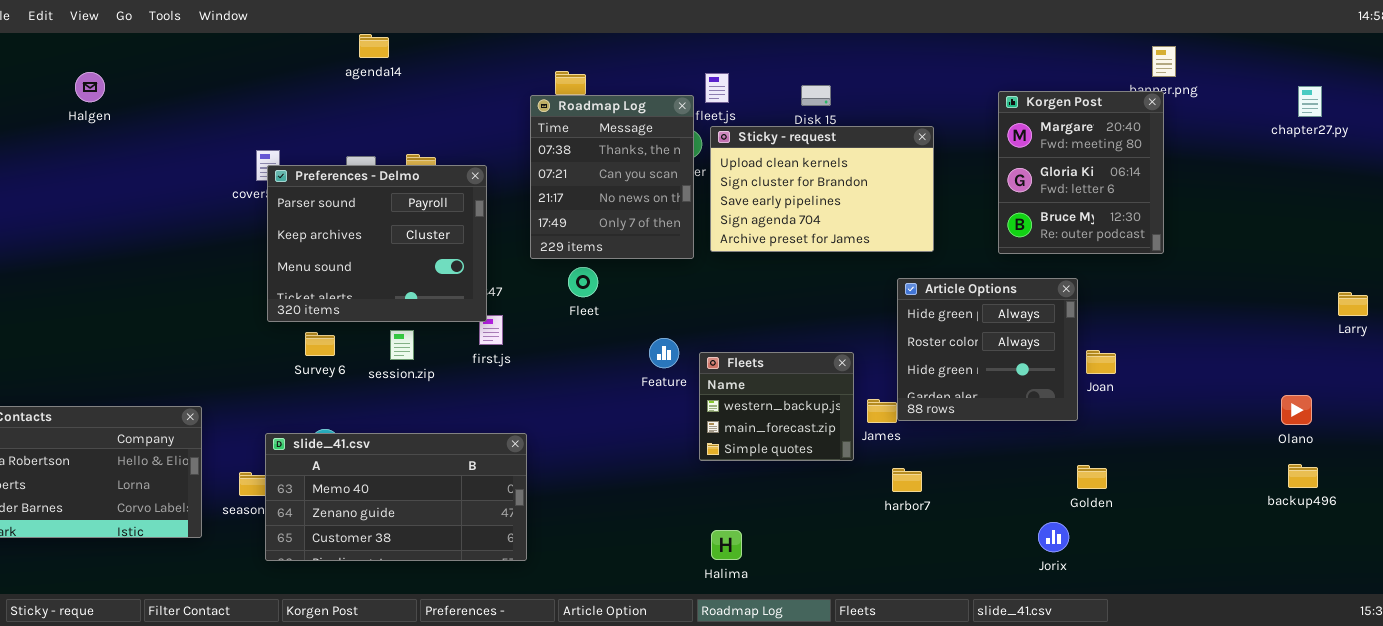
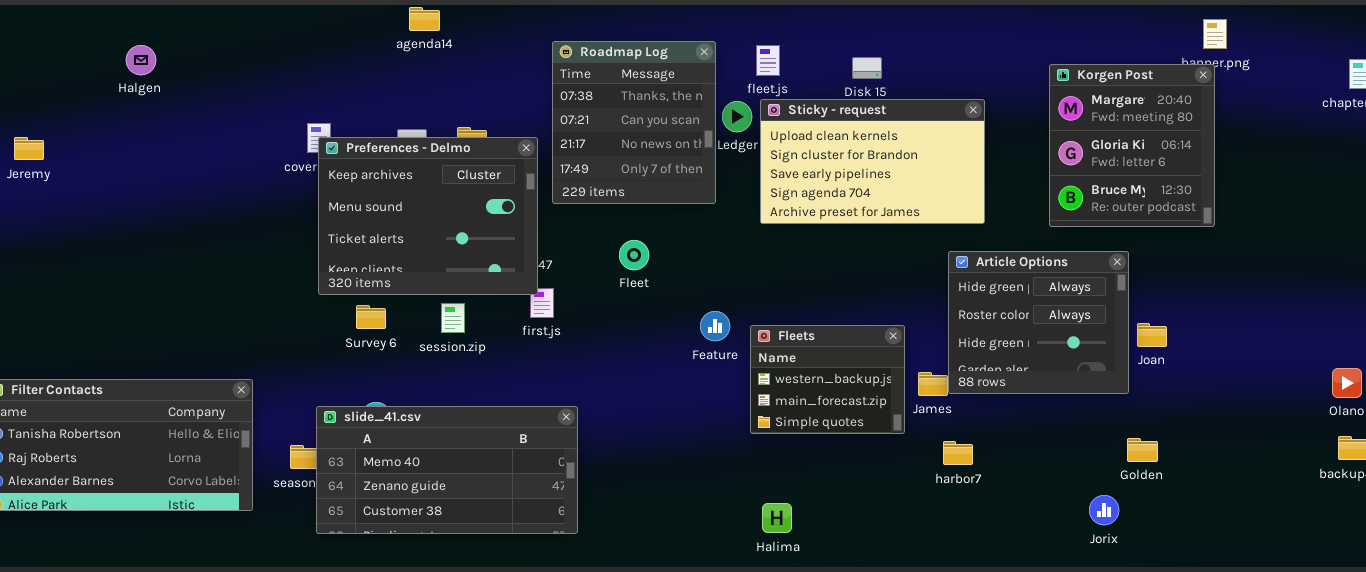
Roadmap Log: [530,95,694,259] -> [552,41,716,204], moved
Preferences - Delmo: [267,165,487,322] -> [318,137,538,295], scrolled down 1 row

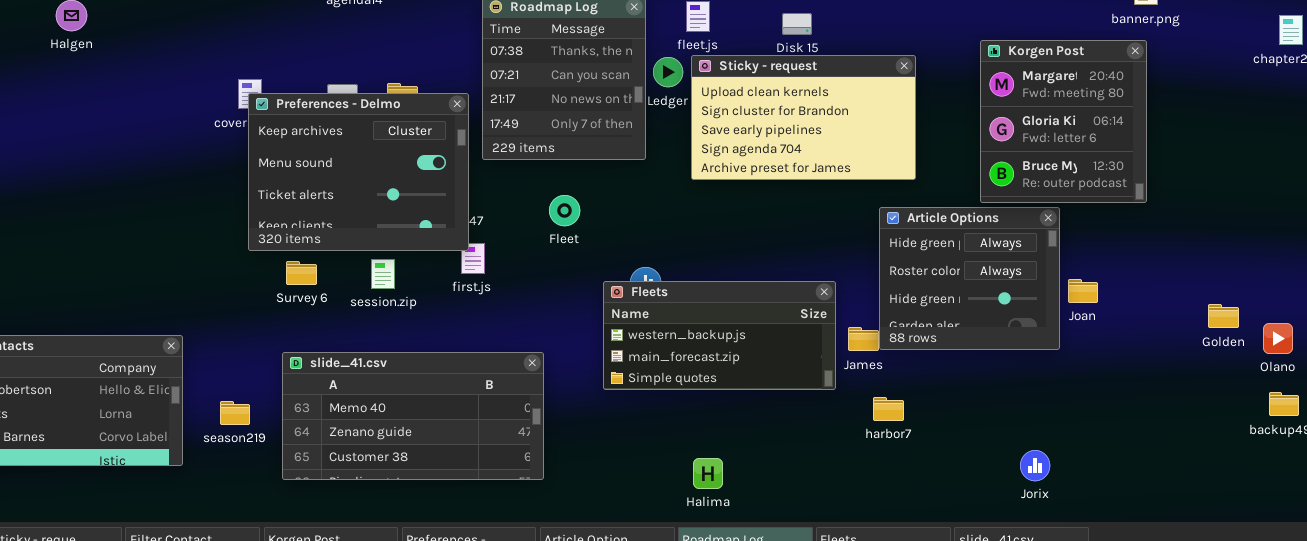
Korgen Post: [1049,64,1215,227] -> [980,40,1147,203], moved
Fleets: [750,325,905,434] -> [603,281,836,390], resized
slide_41.csv: [316,406,578,534] -> [282,352,544,480], moved
Golden: [1127,438,1158,462] -> [1208,304,1239,328], moved

